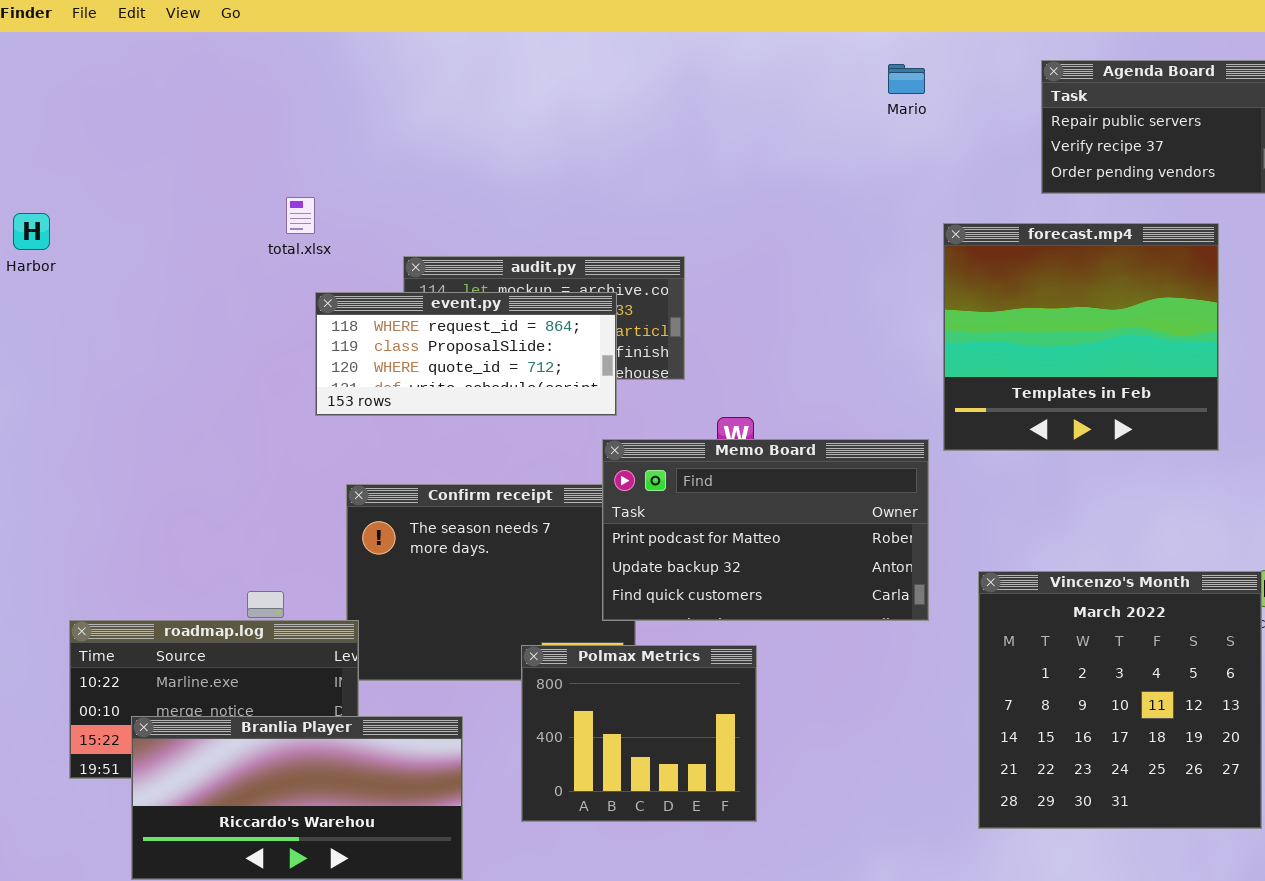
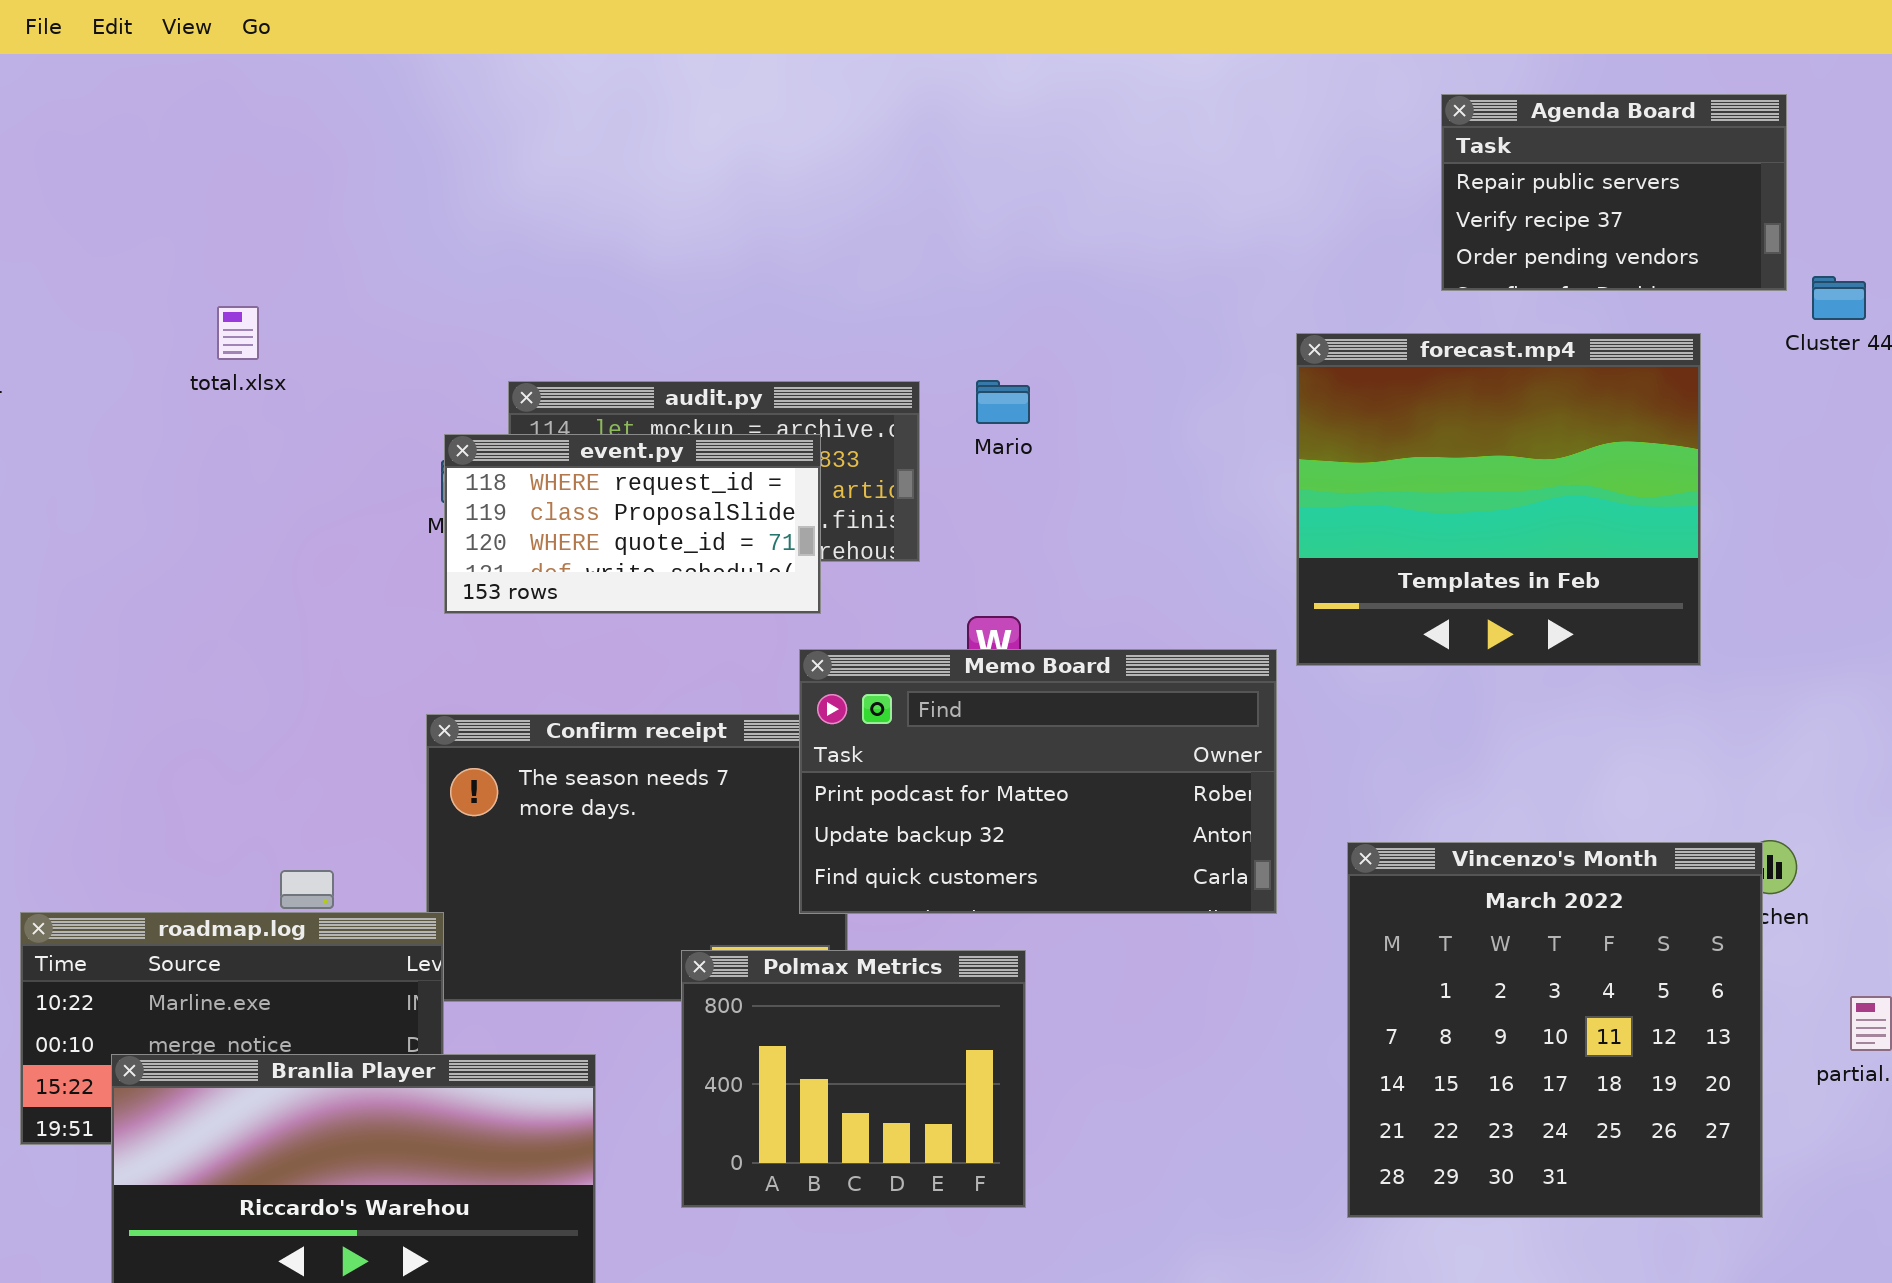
Mario: [888,64,925,94] -> [976,380,1030,424], moved
total.xlsx: [286,197,315,234] -> [217,306,259,360], moved
event.py: [315,292,617,416] -> [444,434,821,614], resized

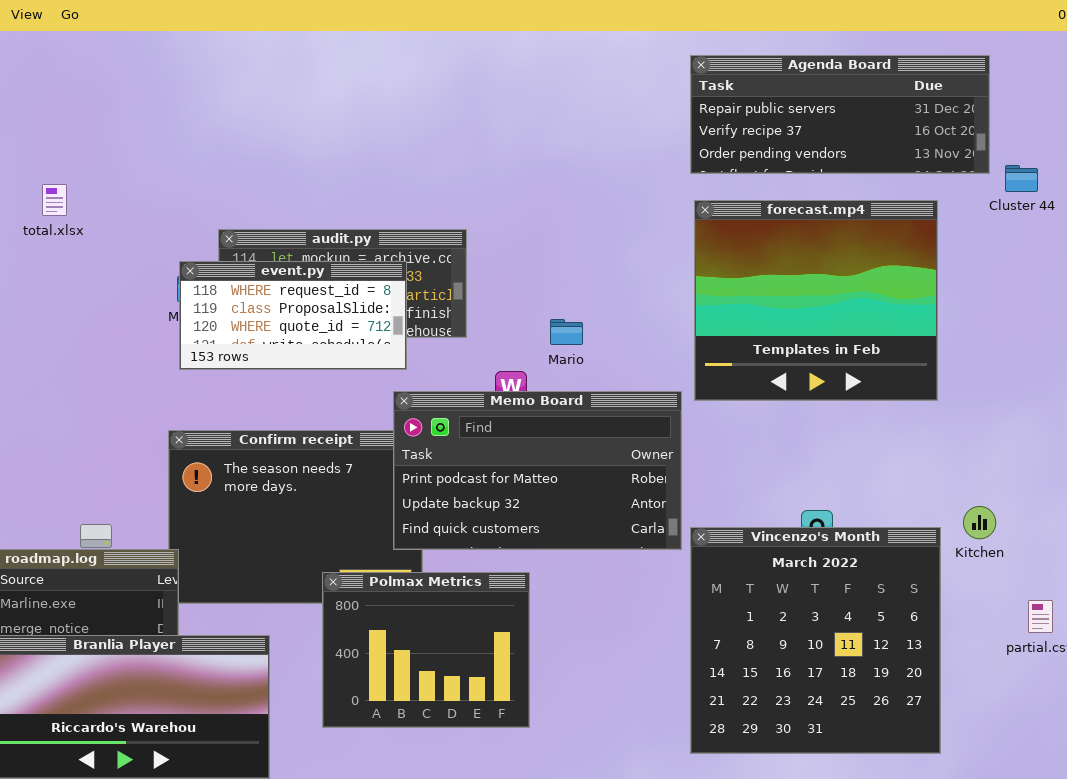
Agenda Board: [1441,94,1787,291] -> [690,55,990,174], resized
Mario: [976,380,1030,424] -> [550,319,583,345], moved
Vincenzo's Month: [1347,842,1763,1218] -> [690,527,941,754], moved

